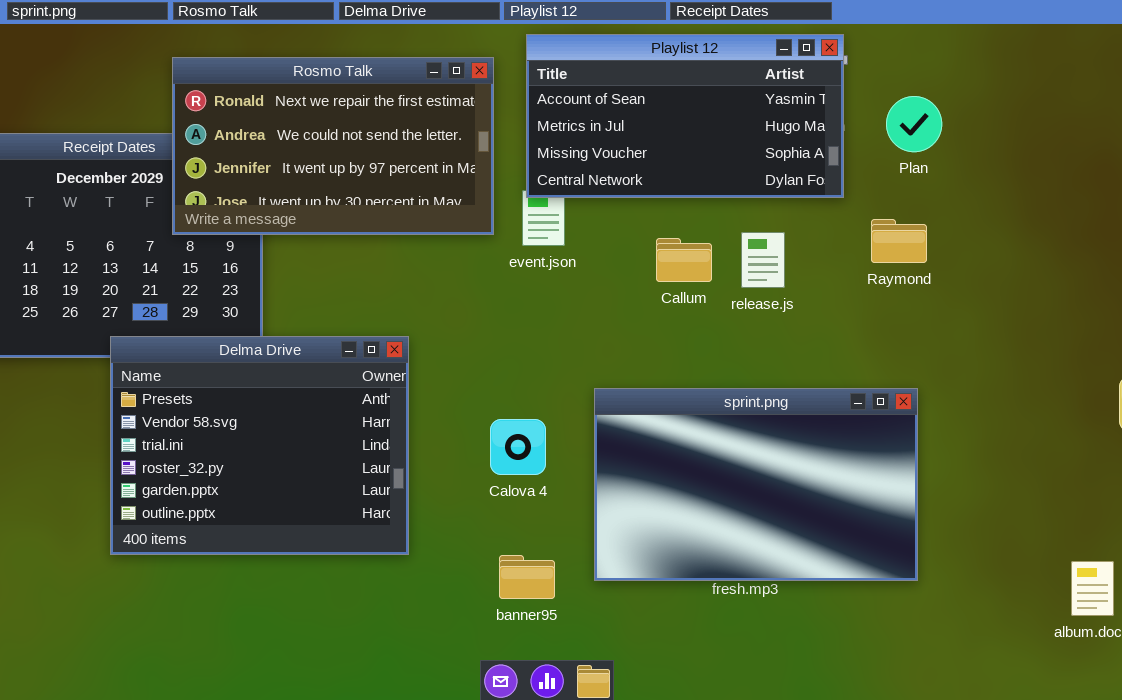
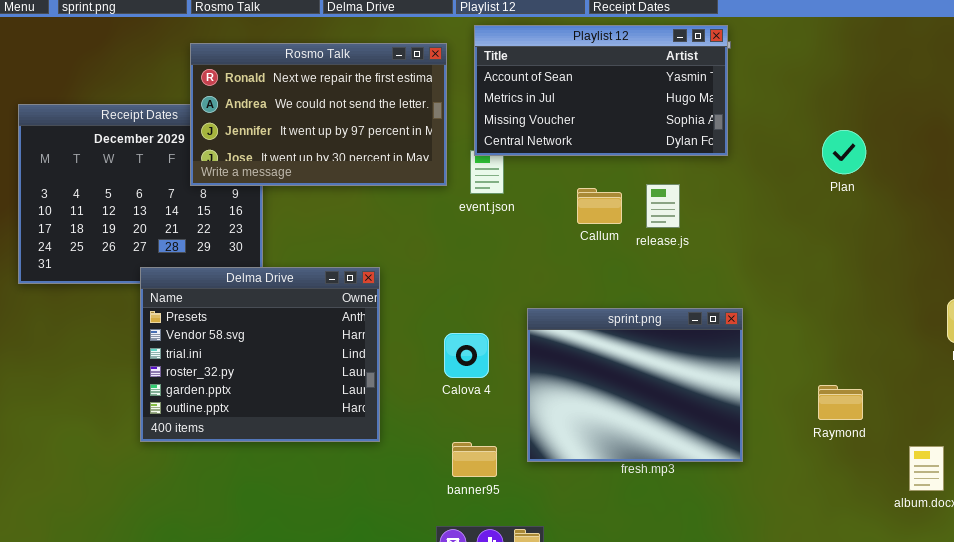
Plan: [886,96,942,152] -> [822,130,866,174], moved
Raymond: [871,219,927,263] -> [818,385,863,420], moved
sprint.png: [594,388,918,581] -> [527,308,743,462], resized

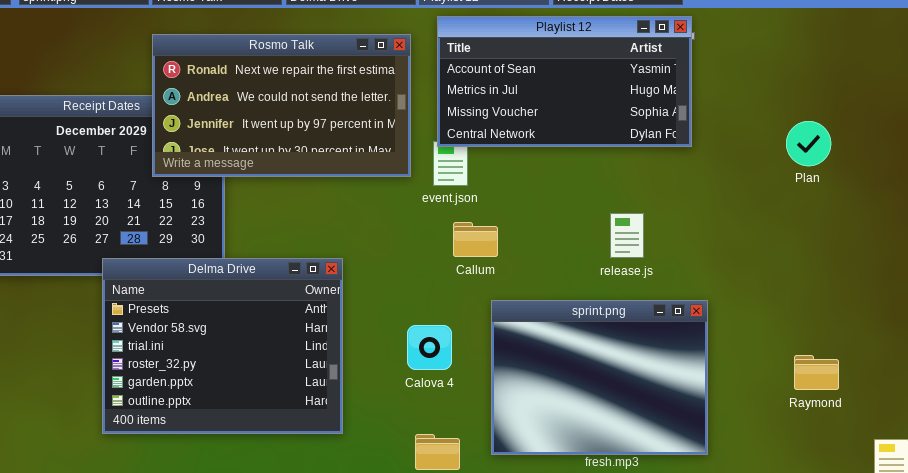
release.js: [646,184,680,228] -> [610,213,644,258], moved
Callum: [577,188,622,224] -> [453,222,498,257], moved
Raymond: [818,385,863,420] -> [794,355,839,390], moved

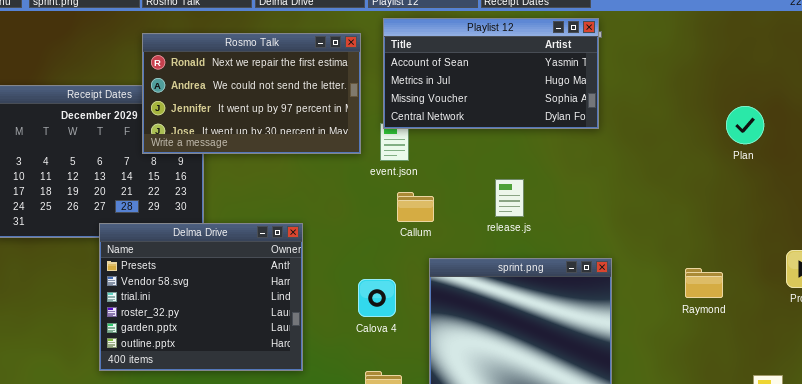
Plan: [786,121,831,166] -> [726,106,764,144], moved
release.js: [610,213,644,258] -> [495,179,524,217], moved
Raymond: [794,355,839,390] -> [685,268,723,298], moved

